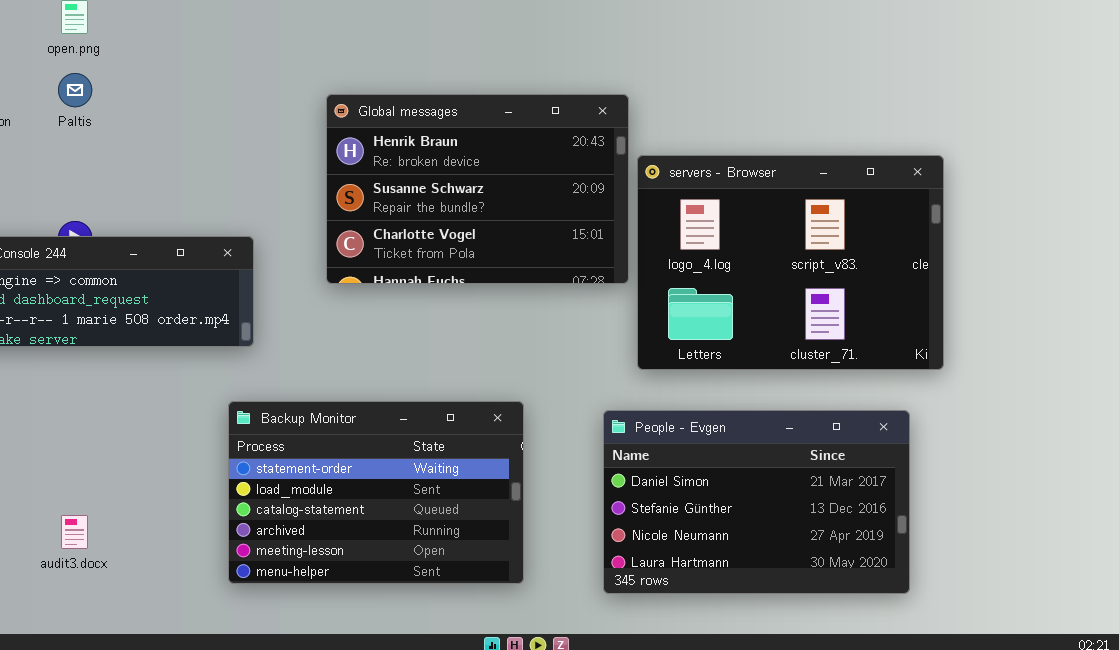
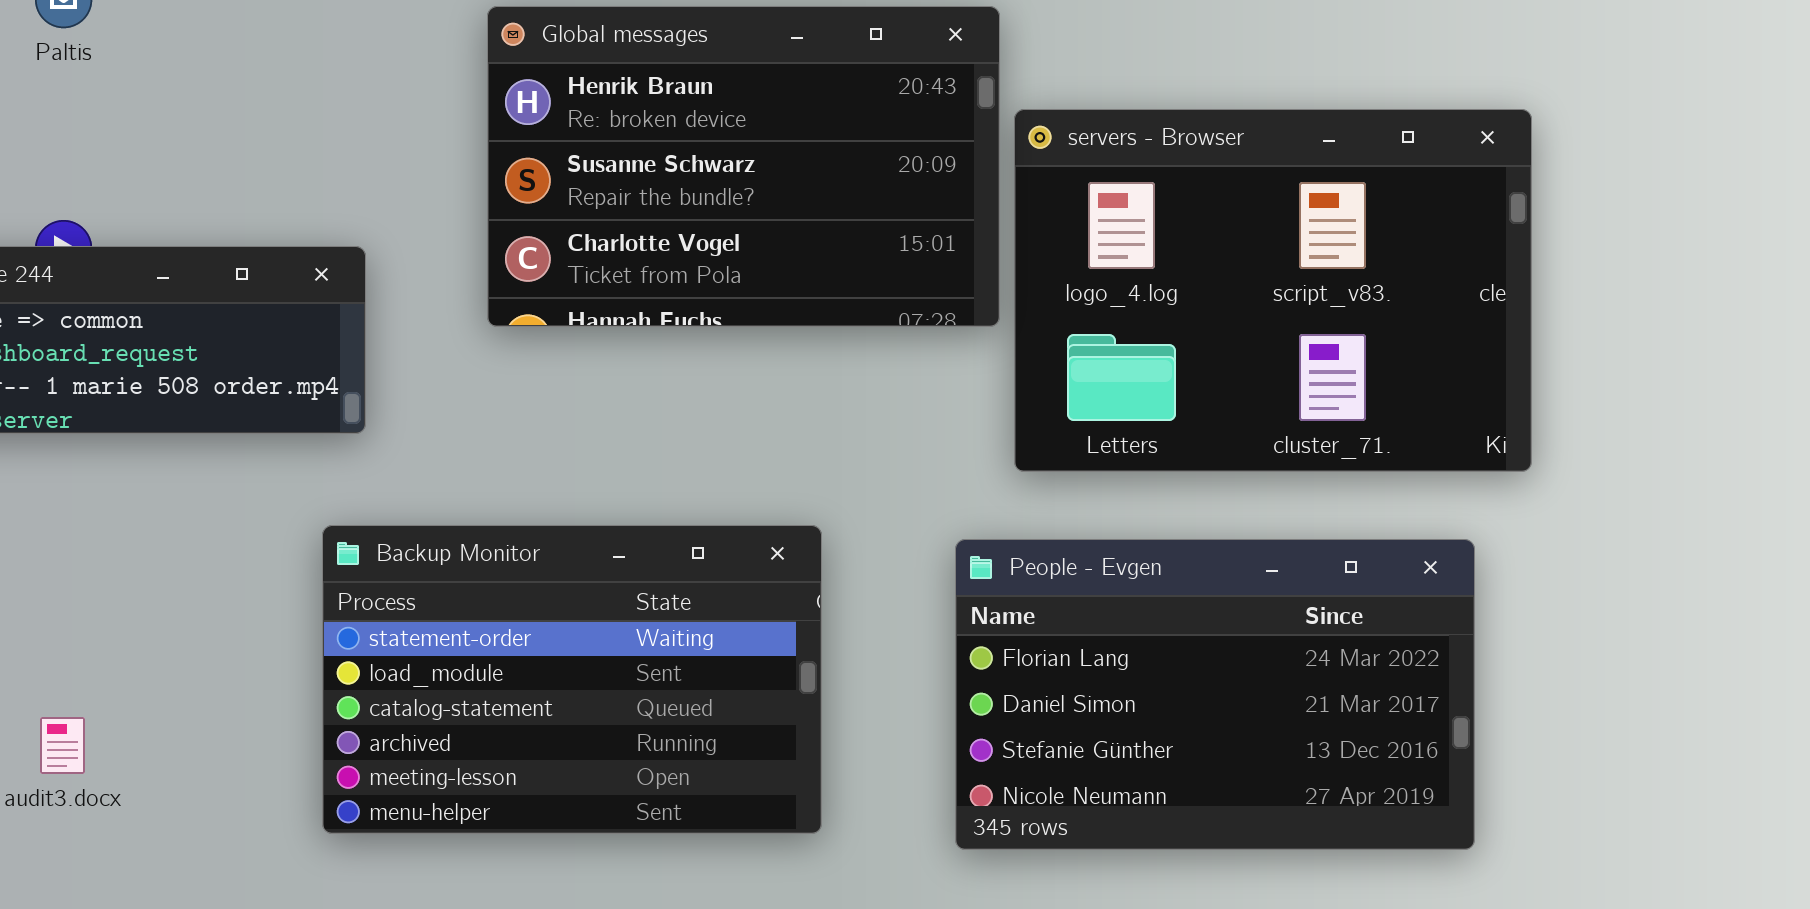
People - Evgen: [603,410,910,594] -> [955,539,1475,850], scrolled up 1 row

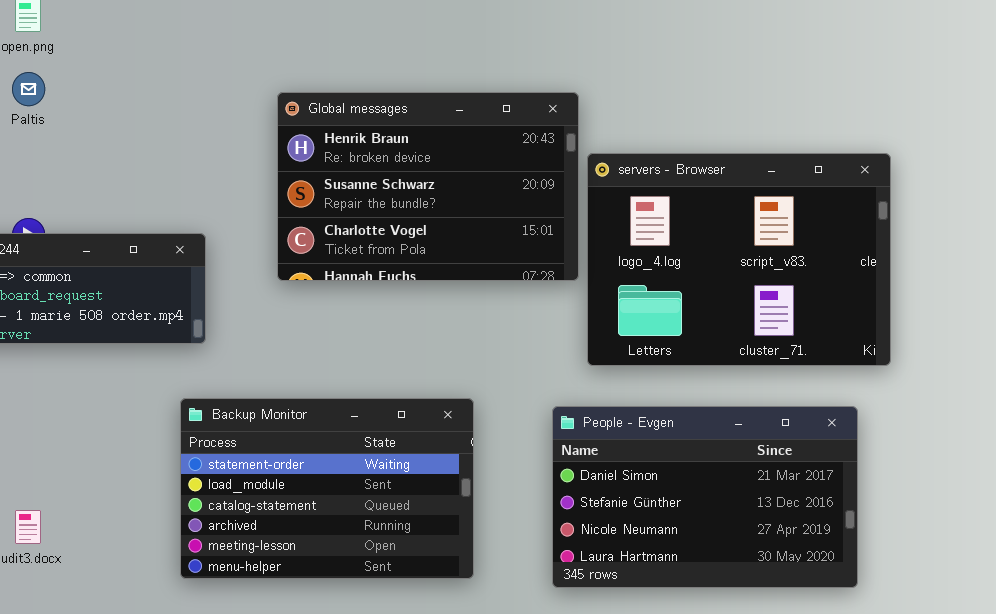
People - Evgen: [955,539,1475,850] -> [552,406,858,588], scrolled down 1 row

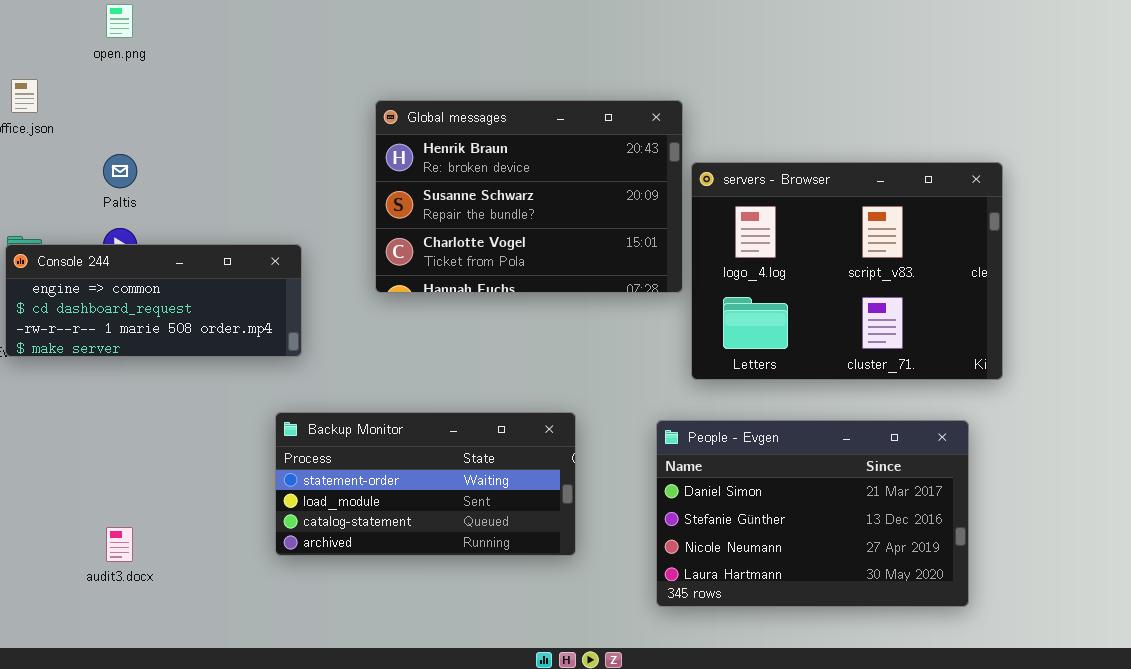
Paltis: [12,72,45,106] -> [103,154,137,188], moved
Backup Monitor: [180,398,474,579] -> [275,412,576,556], resized

